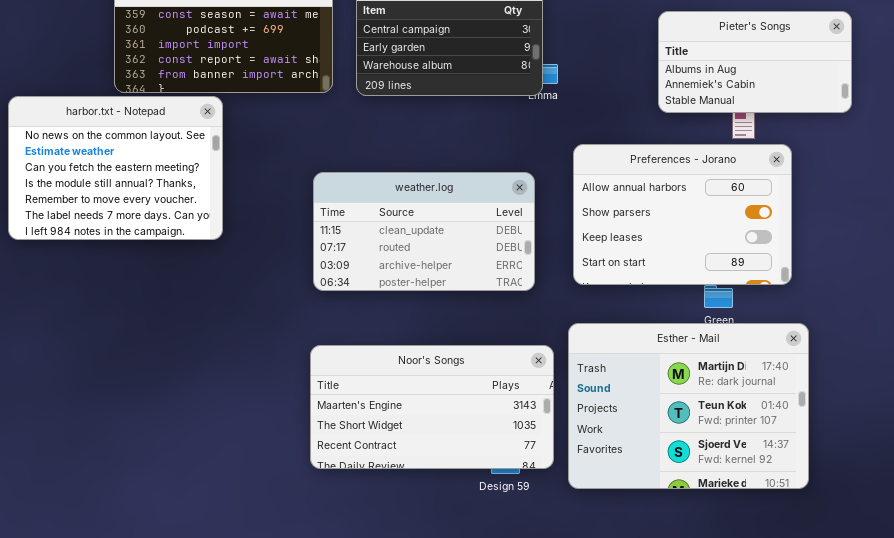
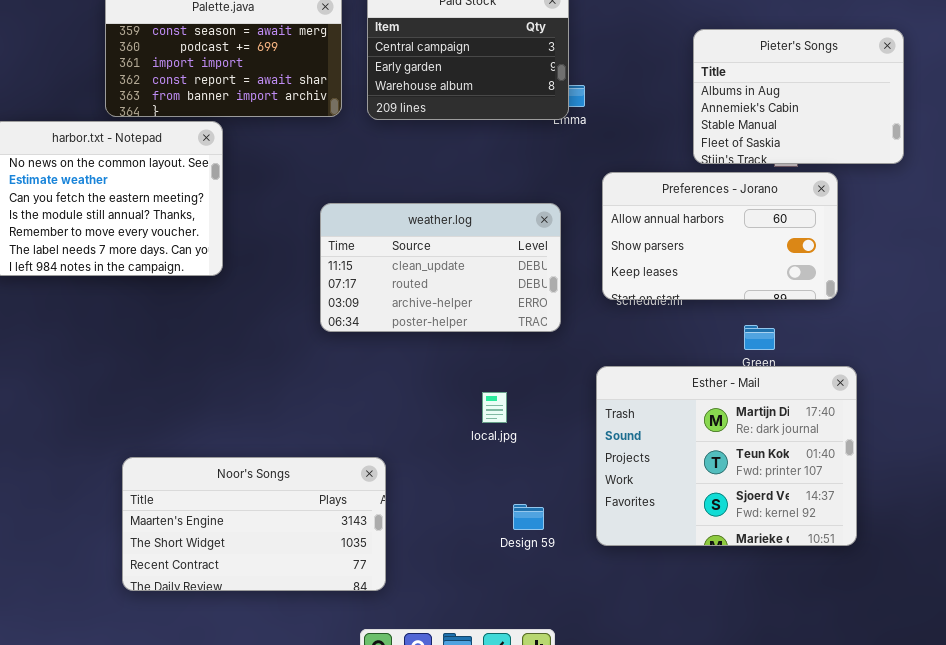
Pieter's Songs: [658,11,852,113] -> [693,29,904,164], resized
Preferences - Jorano: [573,144,792,285] -> [602,172,838,300], resized
Noor's Songs: [310,345,554,469] -> [122,457,386,591], moved

